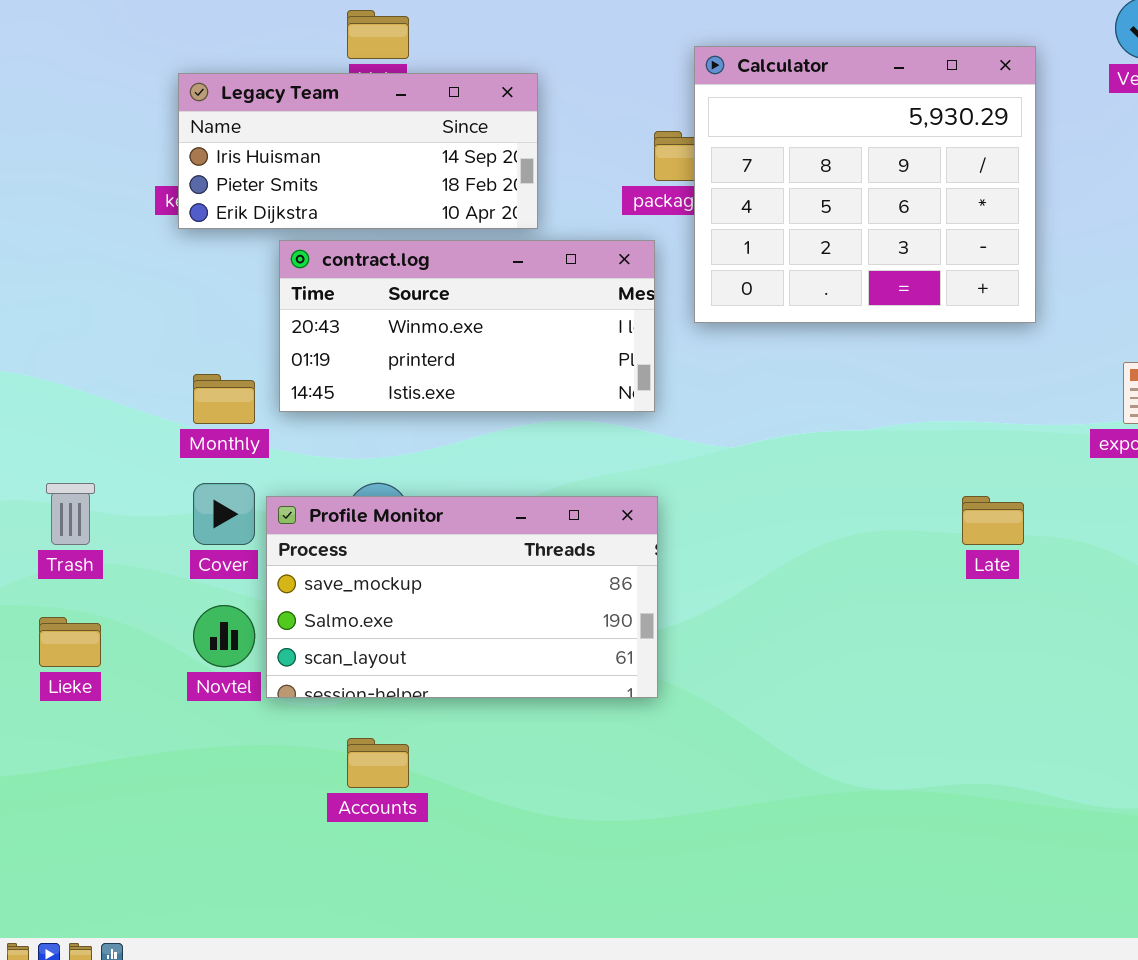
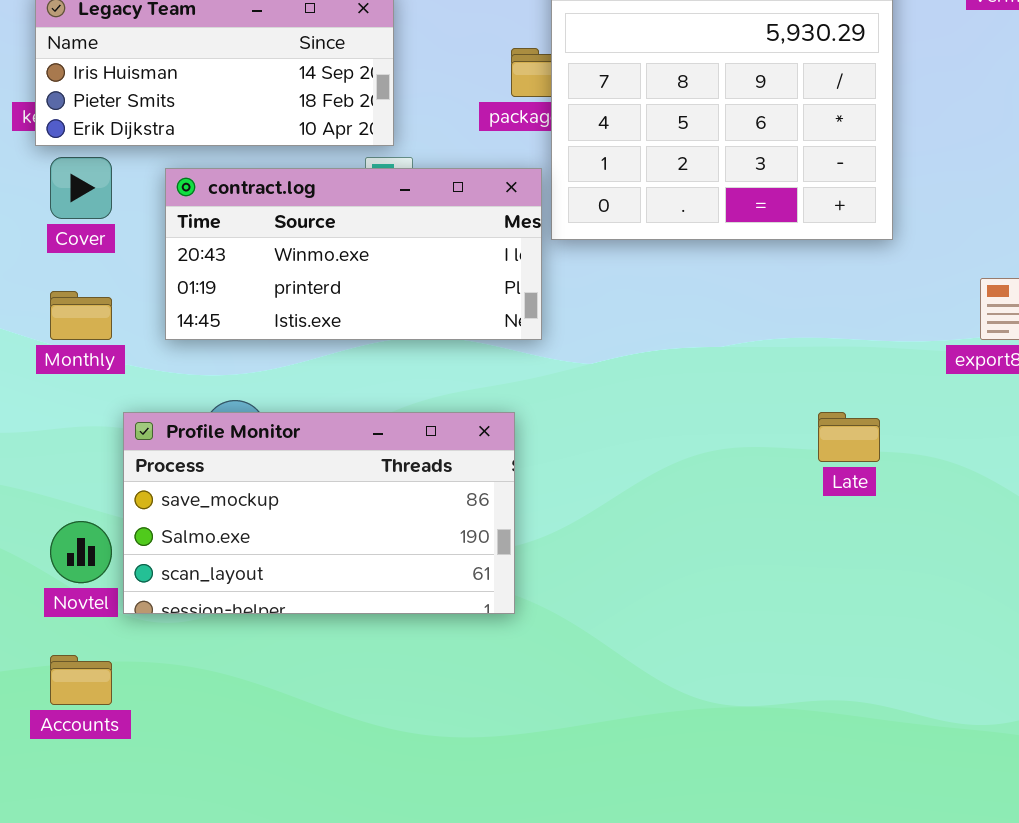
contract.log: [279,240,655,412] -> [165,168,542,340], moved
Cover: [193,483,255,545] -> [50,157,112,219], moved
Accounts: [347,738,409,788] -> [50,655,112,705], moved

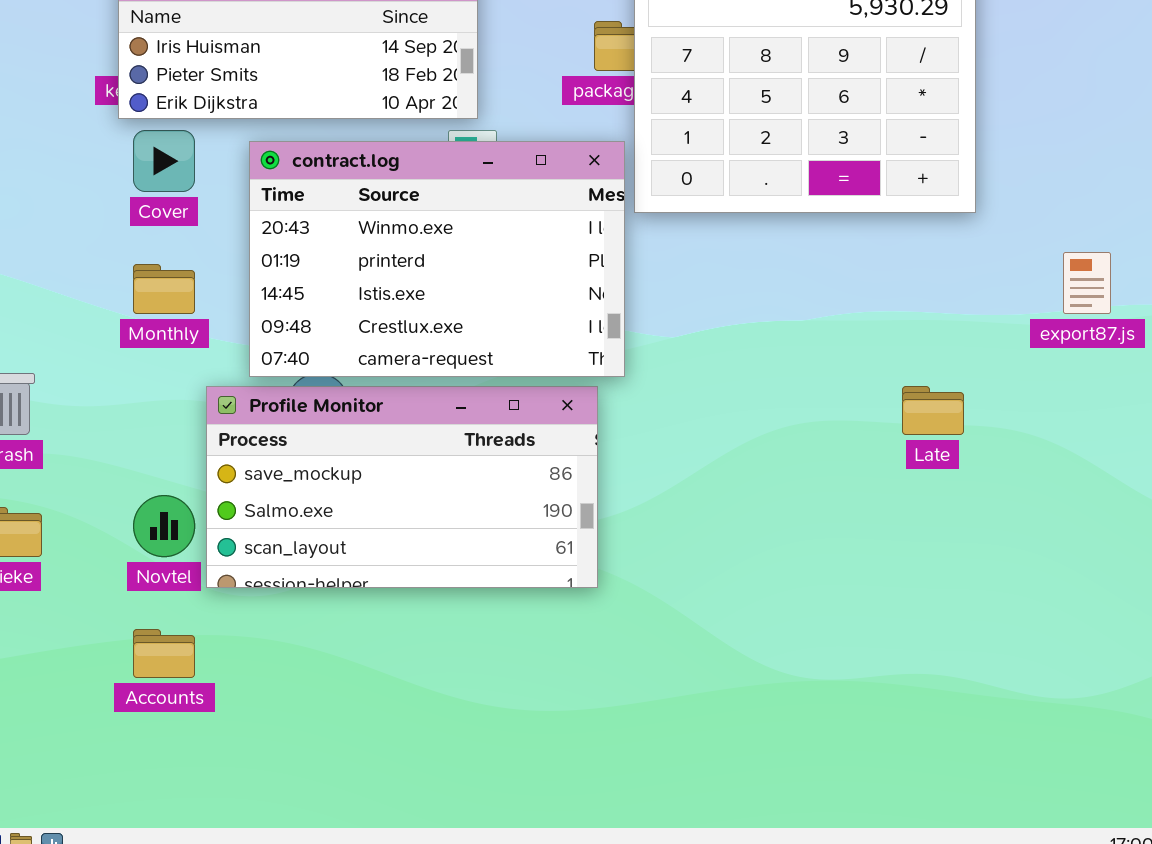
contract.log: [165,168,542,340] -> [249,141,625,377], resized

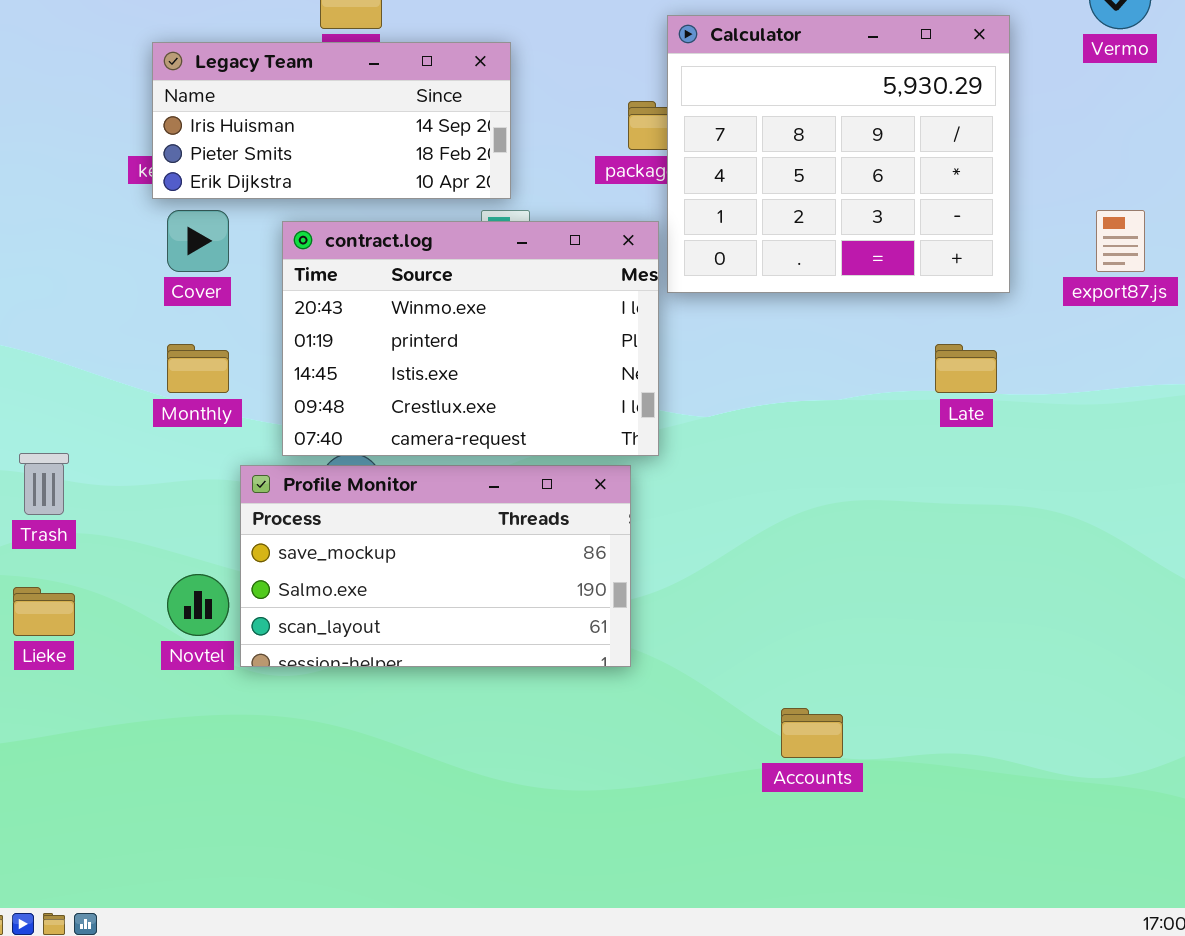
export87.js: [1063,252,1111,314] -> [1096,210,1145,272], moved
Late: [902,386,964,435] -> [935,344,997,393], moved
Accounts: [133,629,195,678] -> [781,708,843,758], moved

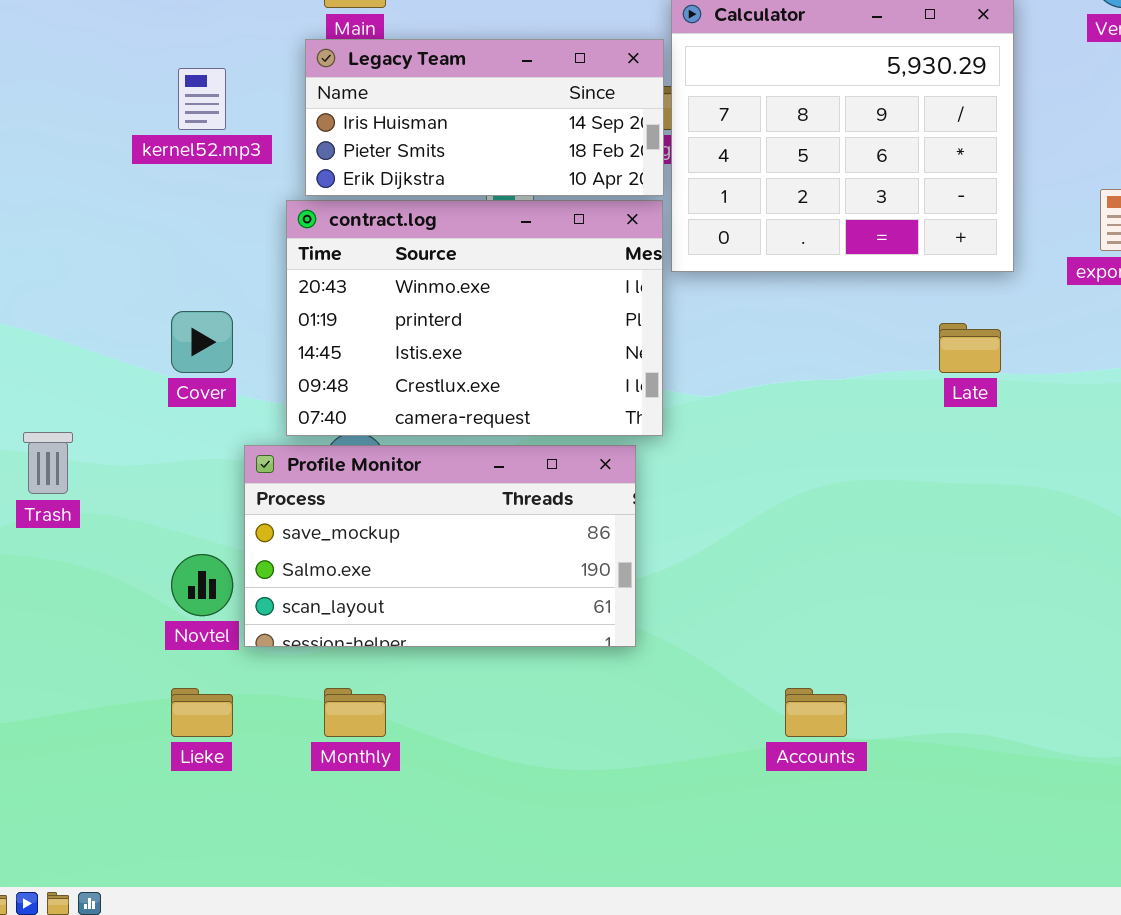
Legacy Team: [152,42,511,199] -> [305,39,664,196], moved
Cover: [167,210,229,272] -> [171,311,233,373], moved
Monthly: [167,344,229,393] -> [324,688,386,737], moved
Lieke: [13,587,75,636] -> [171,688,233,737], moved

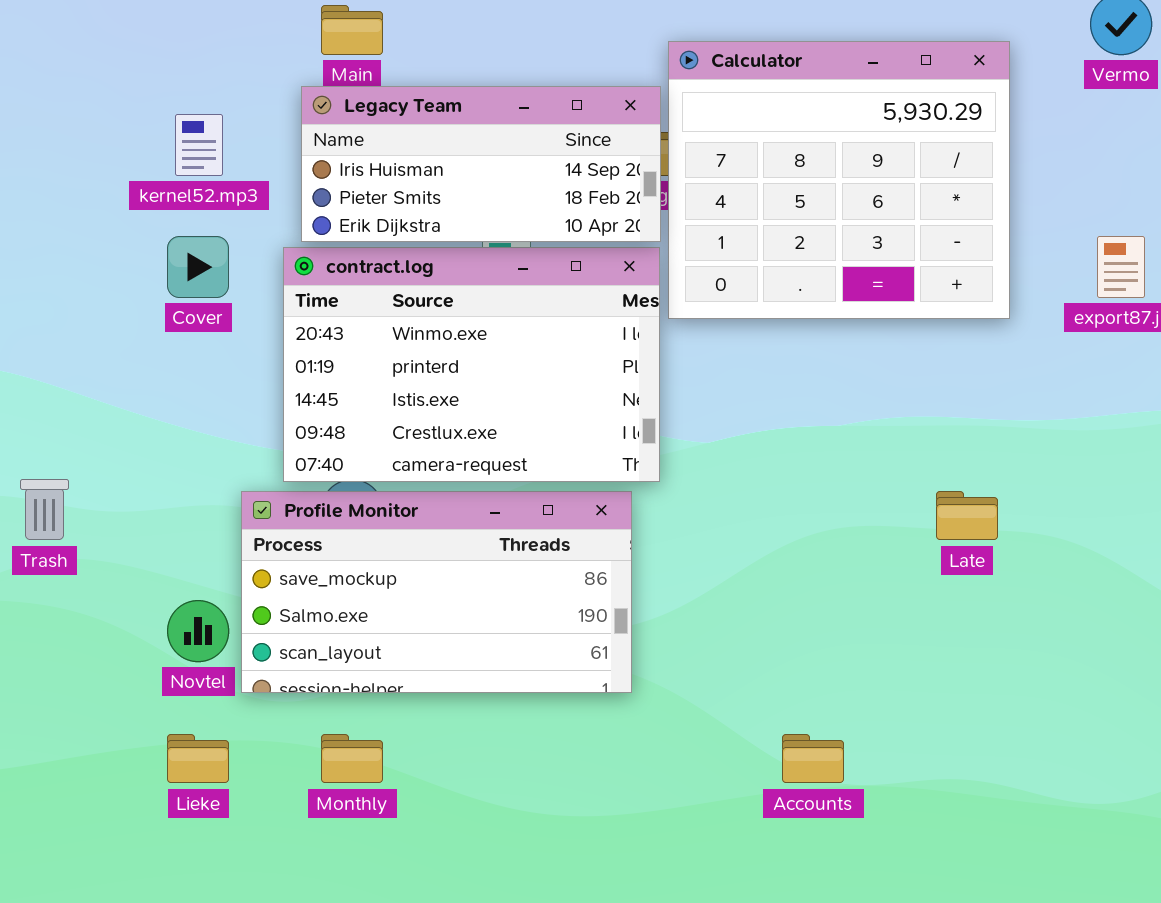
Cover: [171,311,233,373] -> [167,236,229,298], moved
Late: [939,323,1001,373] -> [936,491,998,540], moved

